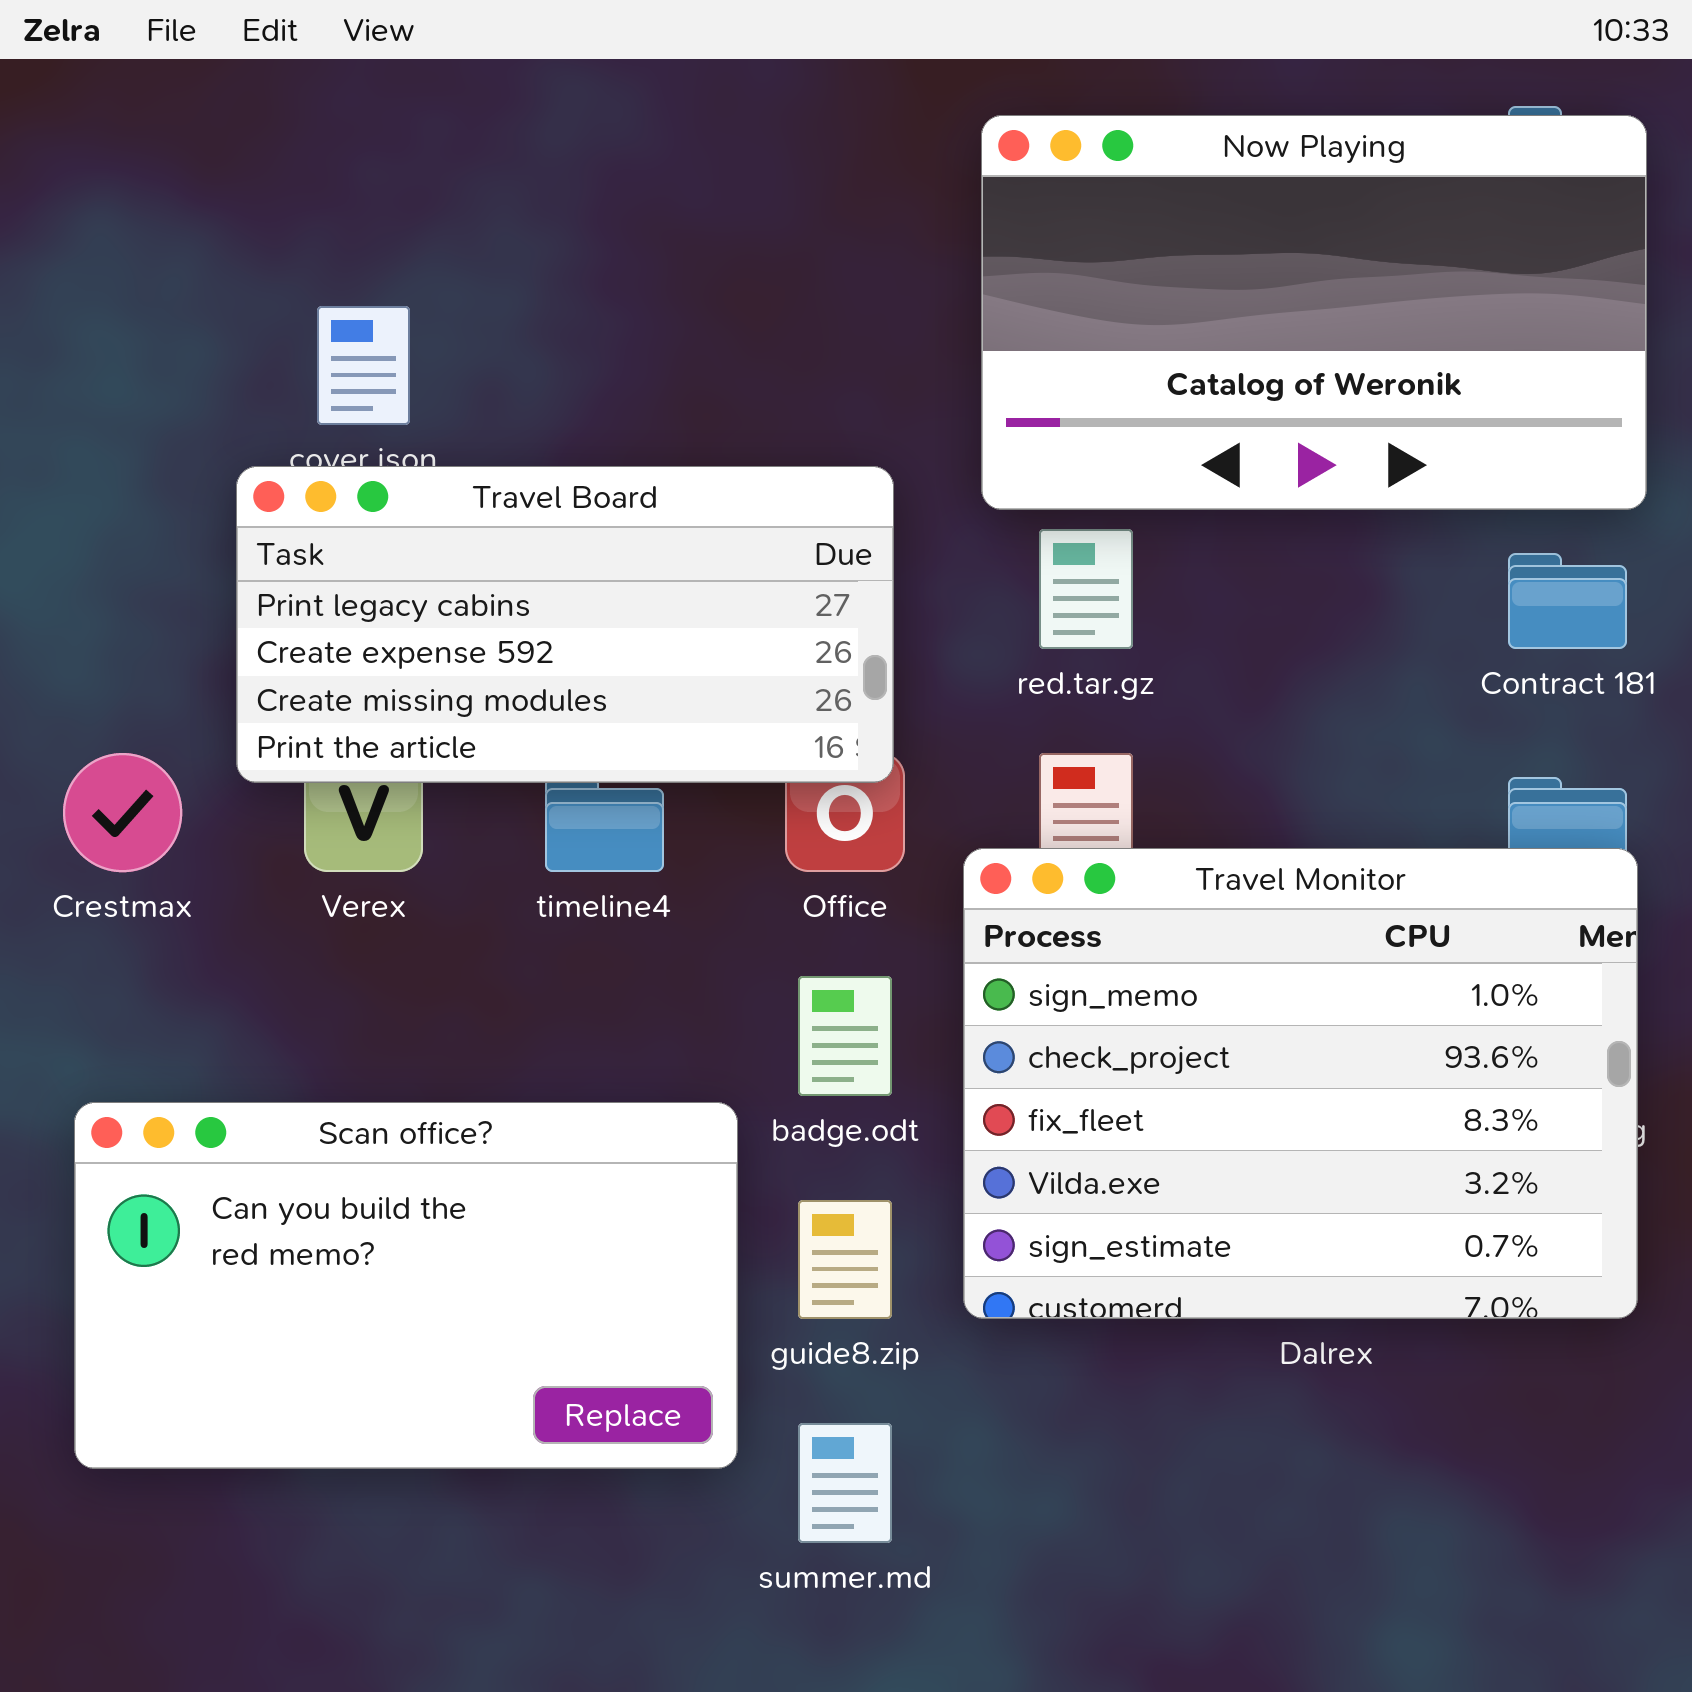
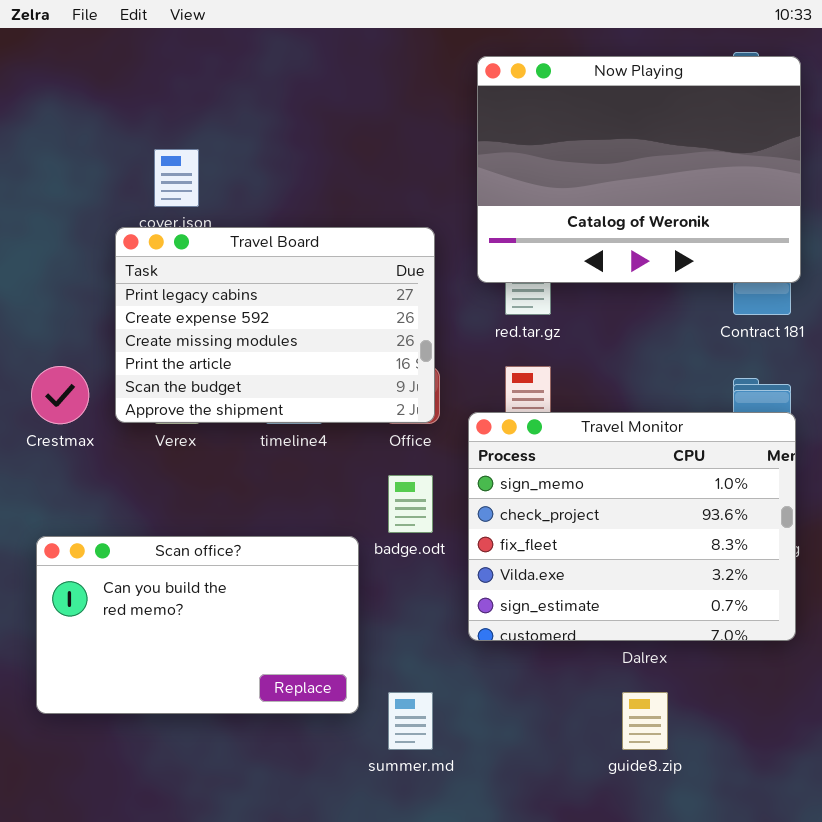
Now Playing: [981,115,1647,510] -> [477,56,801,283], resized
Travel Board: [236,466,894,783] -> [115,227,435,423], resized
guide8.zip: [798,1200,892,1319] -> [622,692,668,750], moved

